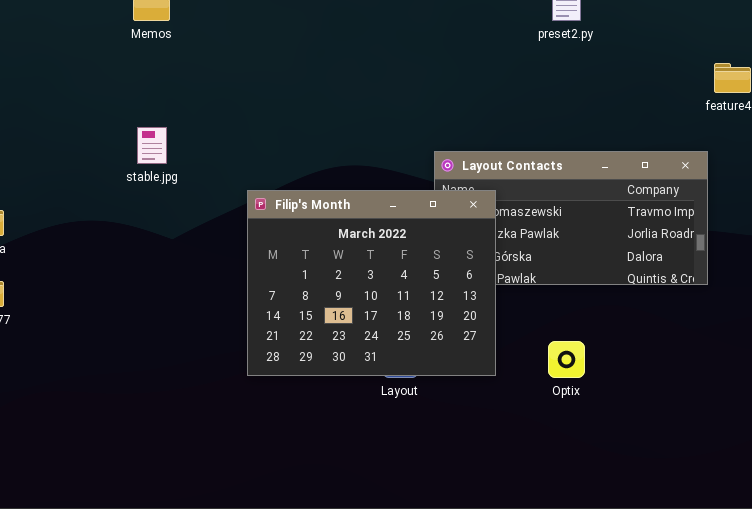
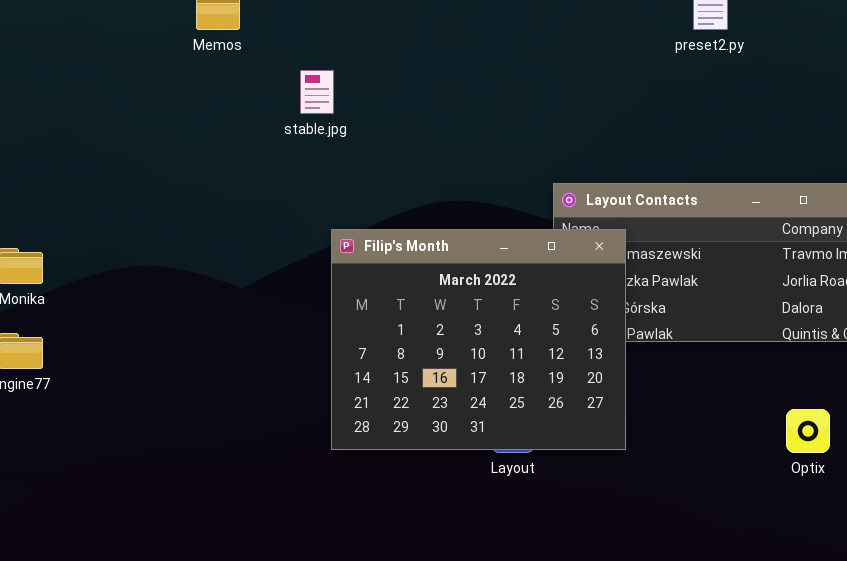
stable.jpg: [137,127,167,164] -> [300,70,334,114], moved
Optix: [548,341,585,378] -> [786,409,830,453], moved

